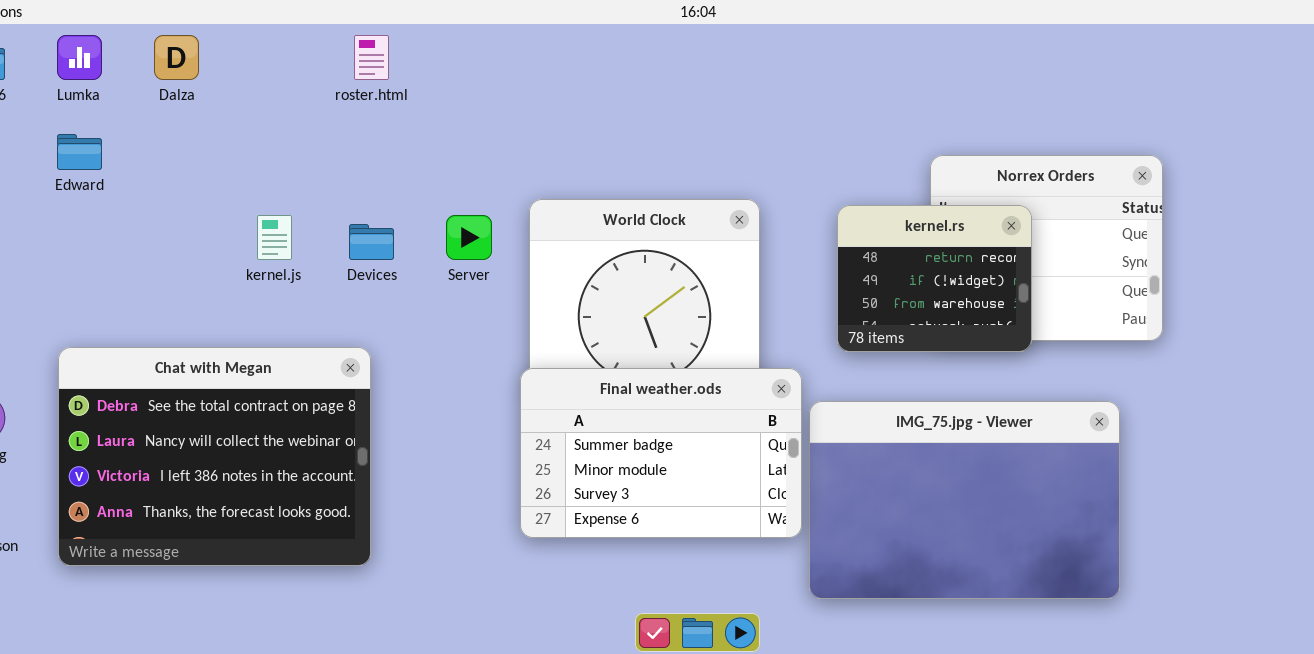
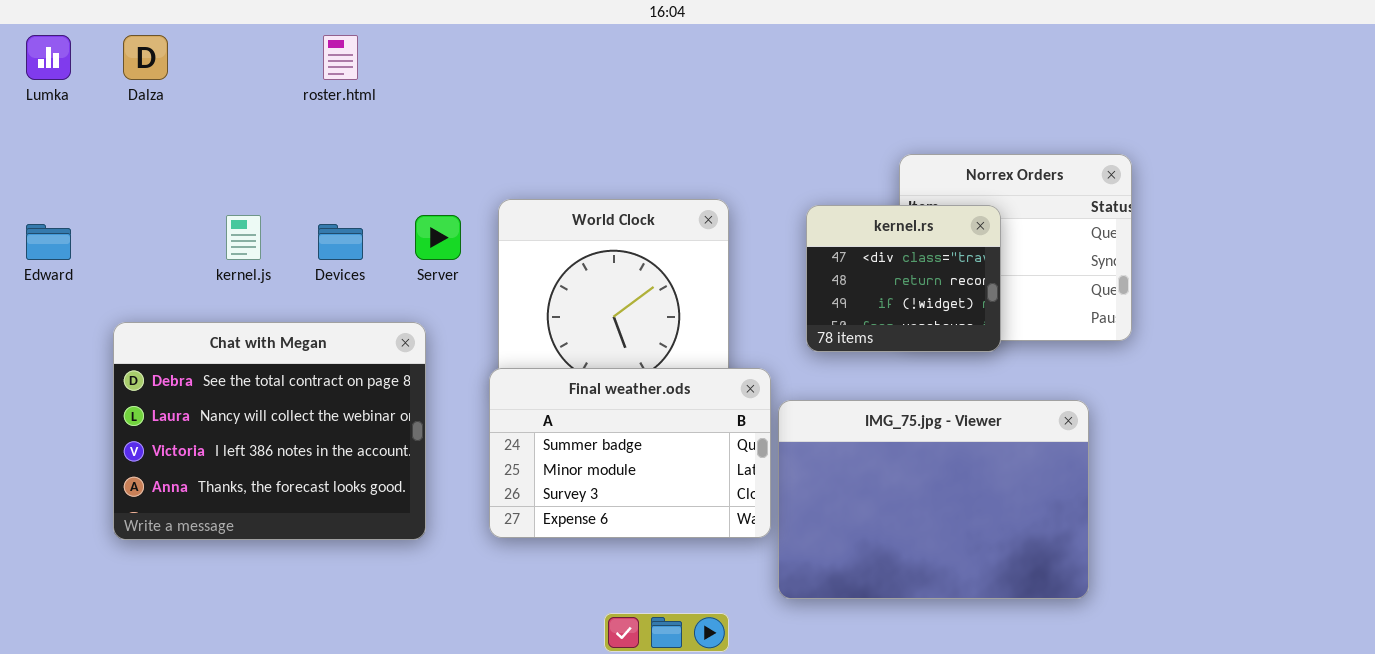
Edward: [57,134,102,170] -> [26,224,71,260], moved
kernel.rs: [837,205,1032,352] -> [806,205,1001,352], scrolled up 1 row
Chat with Megan: [58,347,371,566] -> [113,322,426,540], moved

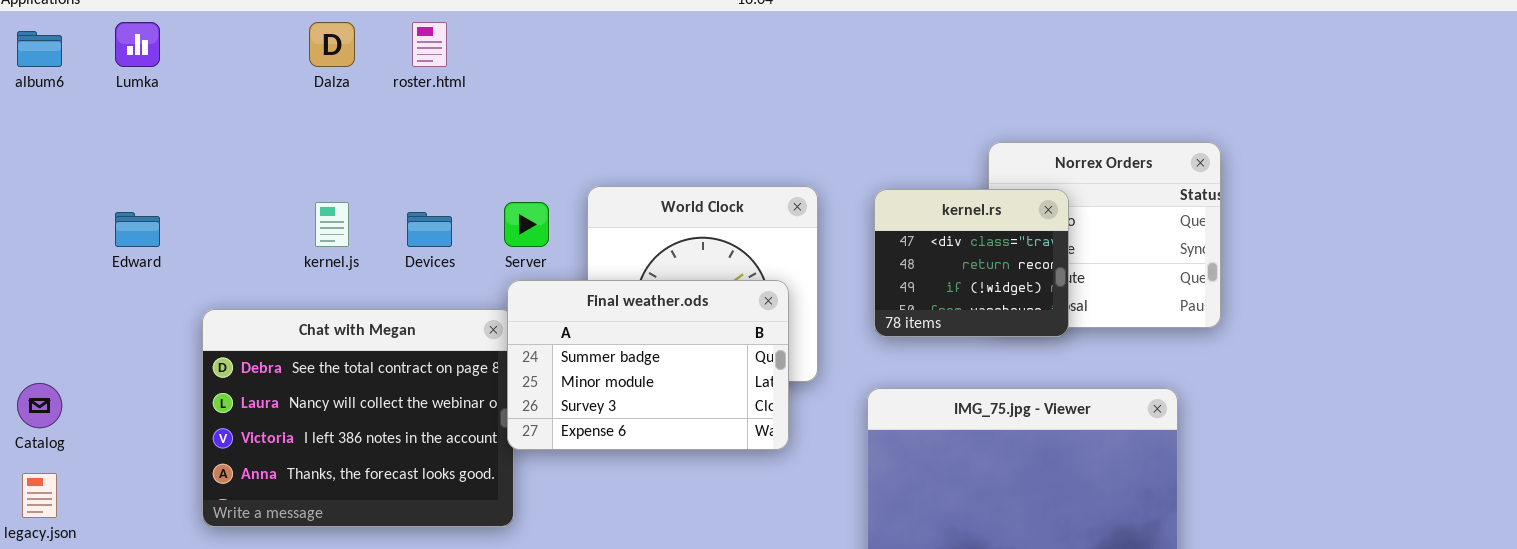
Dalza: [123,35,168,80] -> [309,22,355,67], moved
kernel.rs: [806,205,1001,352] -> [874,189,1069,337], moved
Final weather.ods: [489,368,771,538] -> [507,280,789,450], moved

